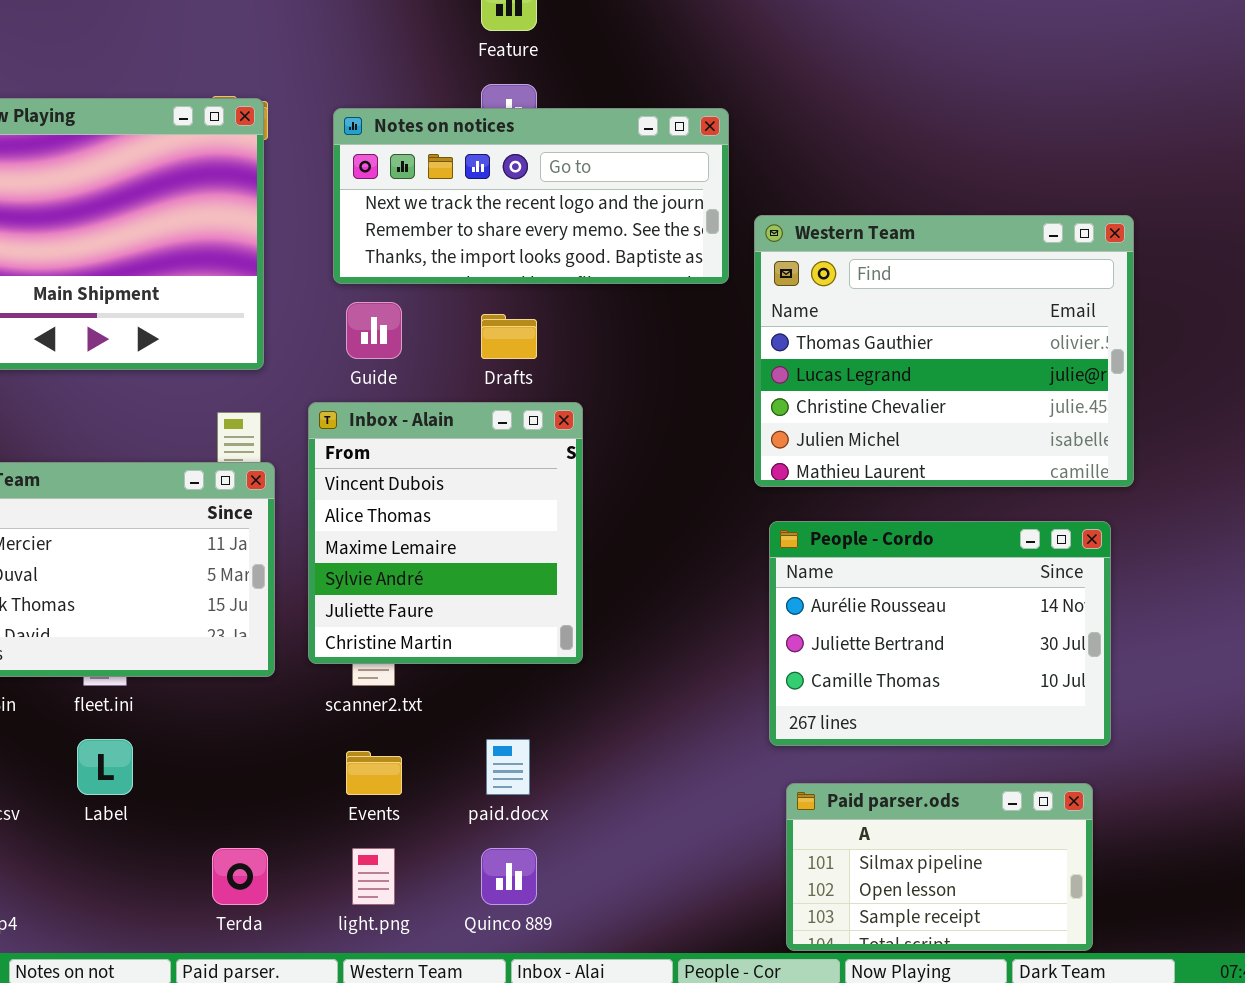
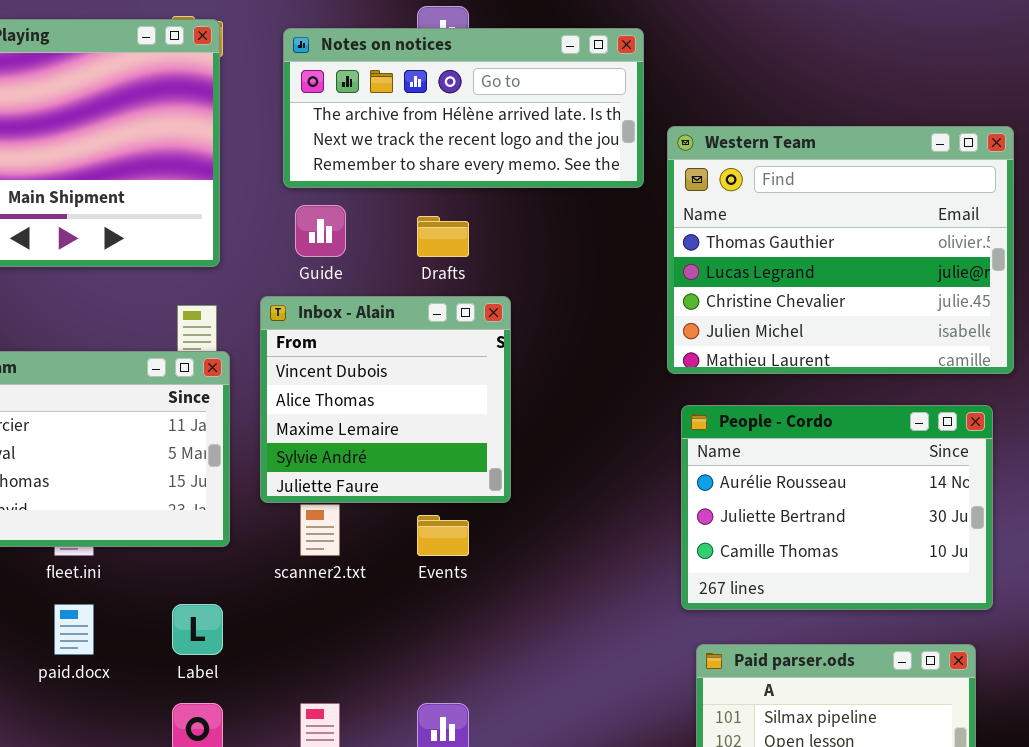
Notes on notices: [333,108,729,284] -> [283,28,644,188], scrolled up 1 row
Inbox - Alain: [308,402,583,664] -> [260,296,511,503], resized
Label: [77,739,133,795] -> [172,604,223,655], moved
paid.docx: [486,739,530,795] -> [54,604,94,655], moved
Events: [346,751,402,795] -> [417,515,469,556], moved

